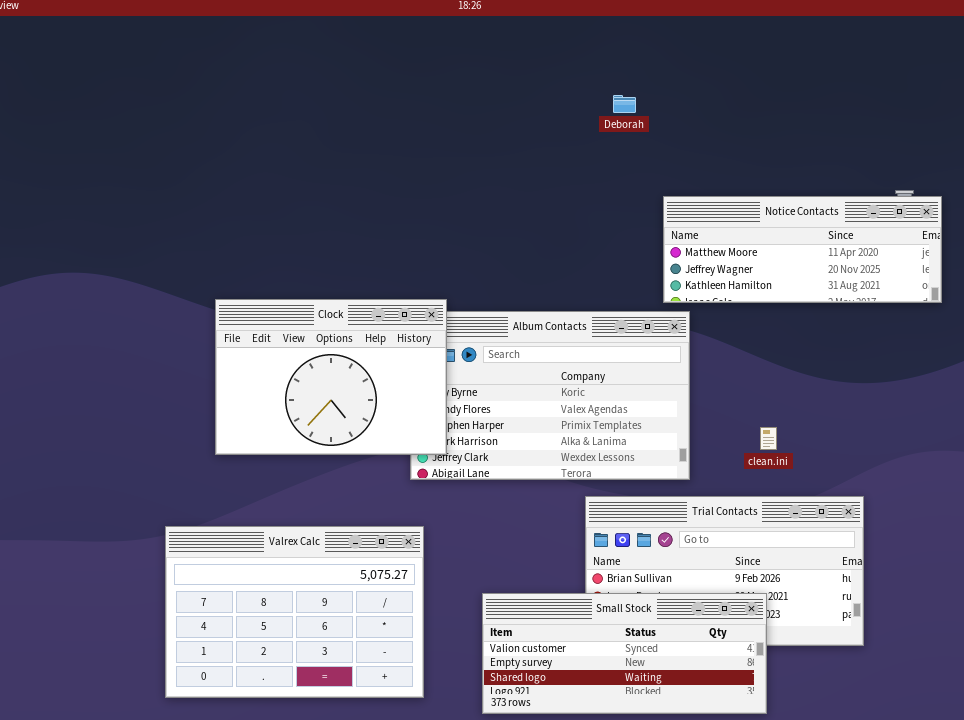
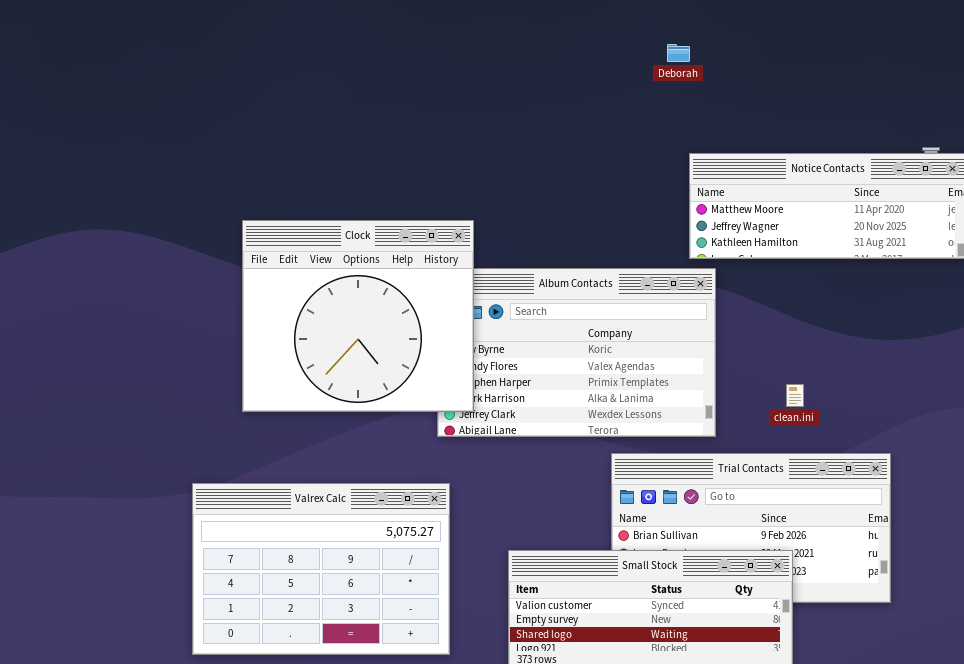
Deborah: [613,95,636,113] -> [667,44,690,62], moved
Clock: [215,299,447,455] -> [242,220,474,412], resized

